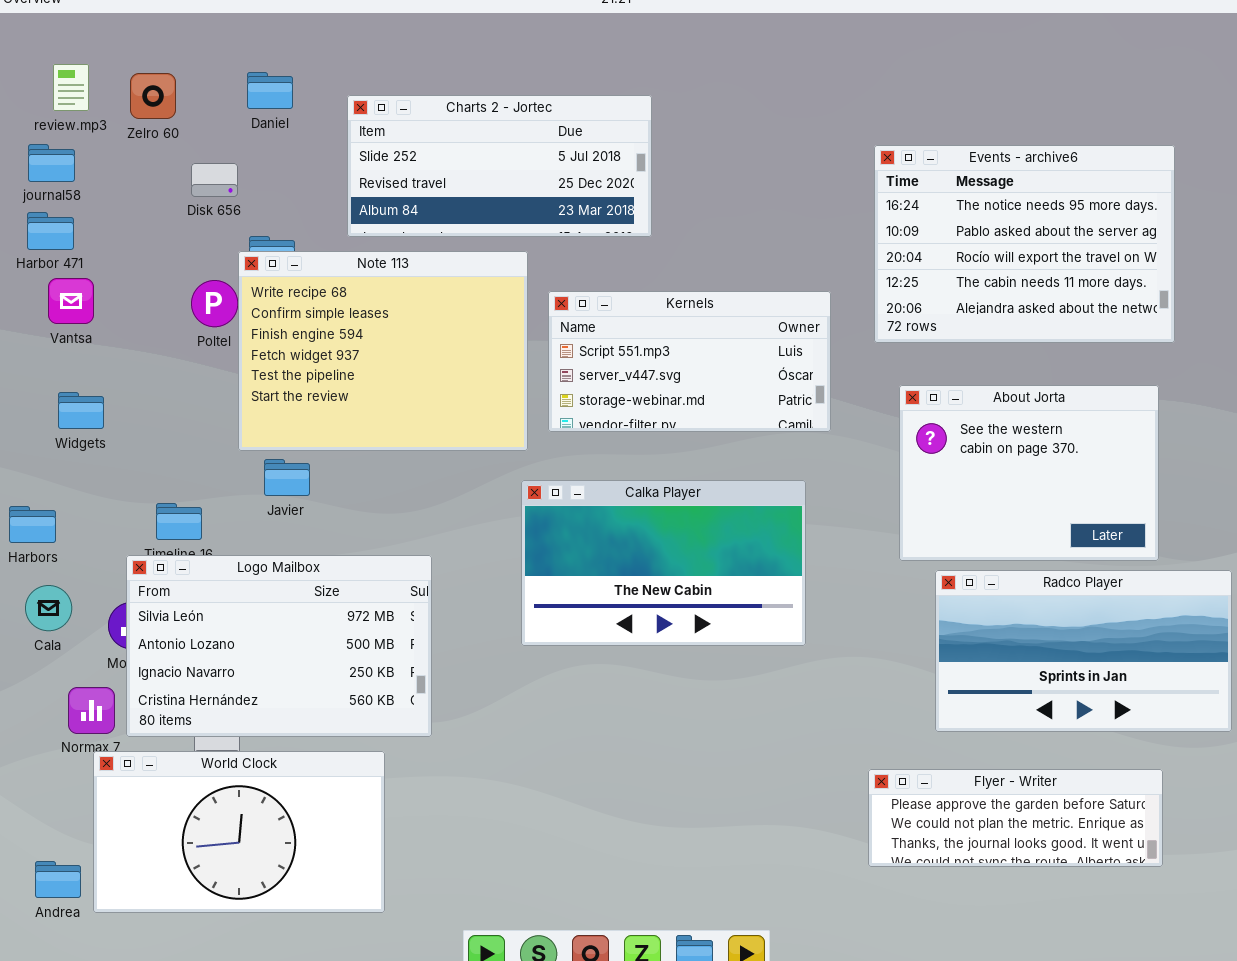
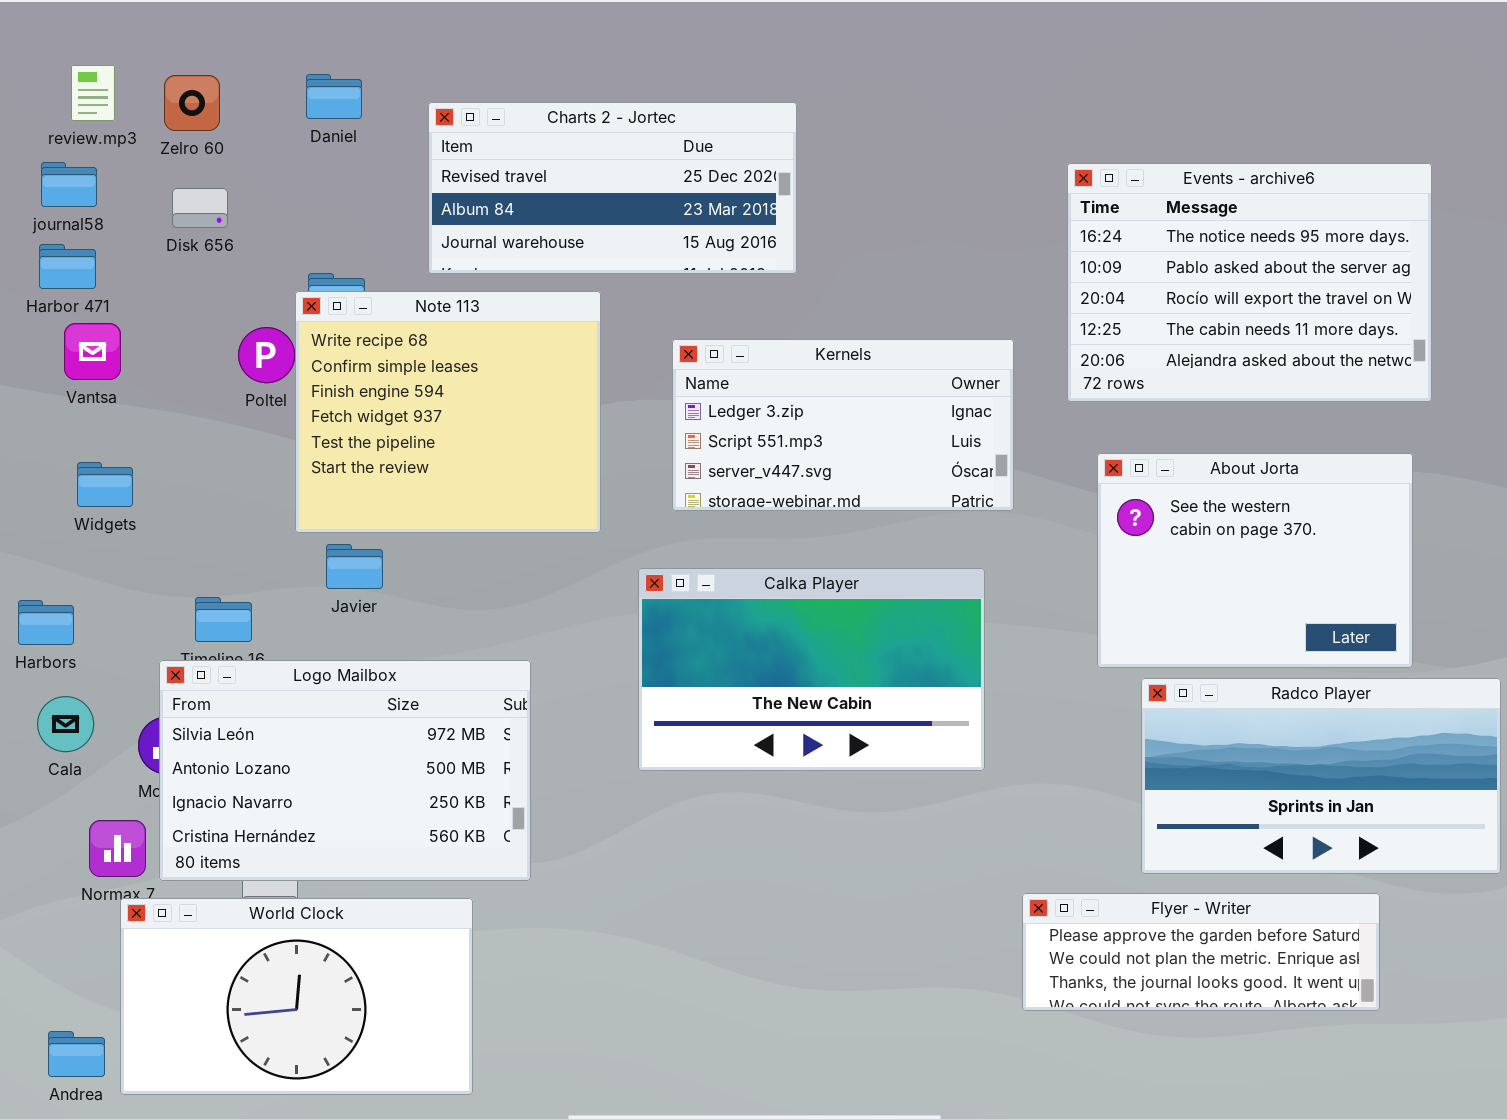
Charts 2 - Jortec: [347,95,652,237] -> [428,102,797,274], scrolled down 1 row
Disk 656: [191,163,238,197] -> [172,188,228,228], moved
Note 113: [238,251,528,451] -> [295,291,601,533], resized
Kernels: [548,291,831,432] -> [672,339,1014,511], scrolled up 1 row
Flyer - Writer: [868,769,1163,867] -> [1022,893,1380,1011], moved

